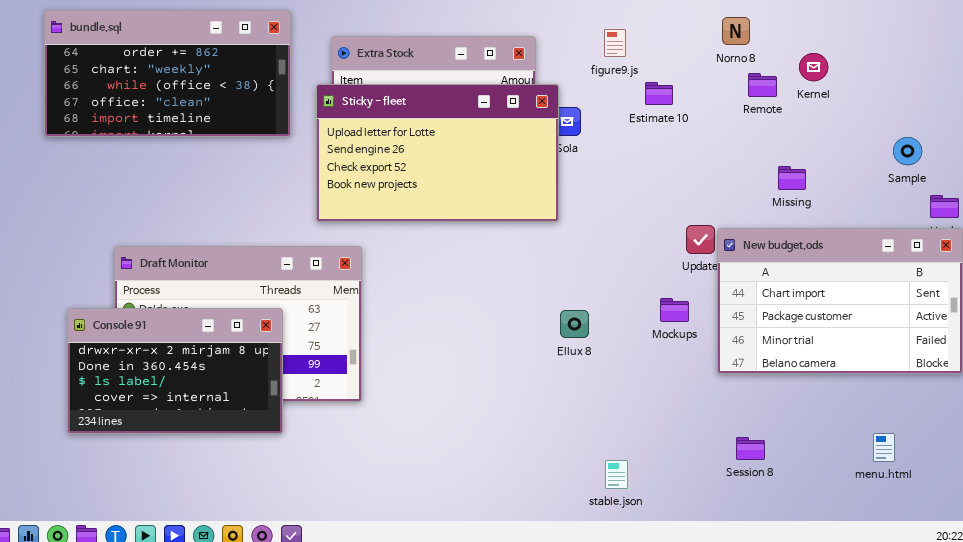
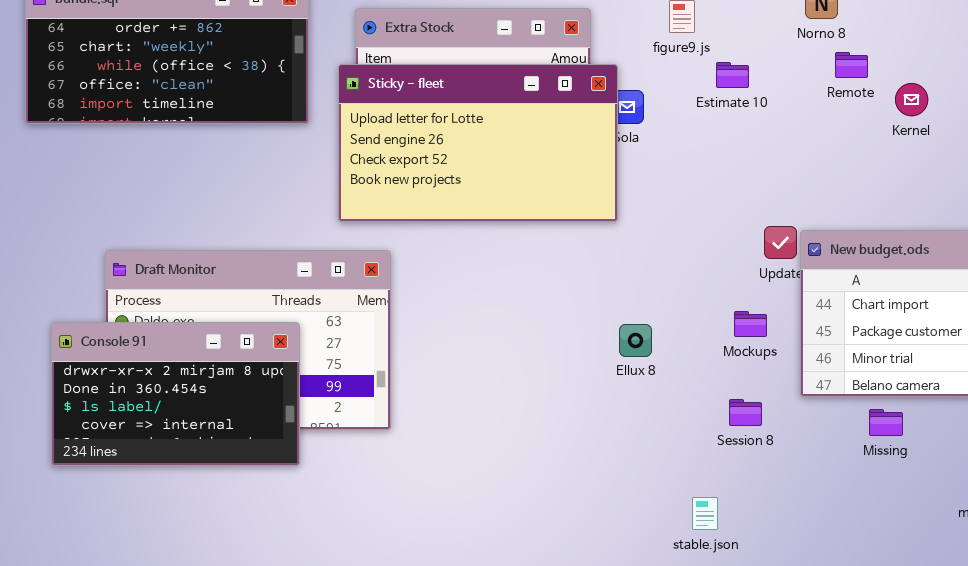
Kernel: [799,53,828,81] -> [895,83,928,116], moved
Missing: [778,166,806,190] -> [869,409,903,436], moved
Session 8: [736,437,765,460] -> [729,399,762,426], moved
stable.json: [605,460,628,489] -> [692,497,718,530], moved

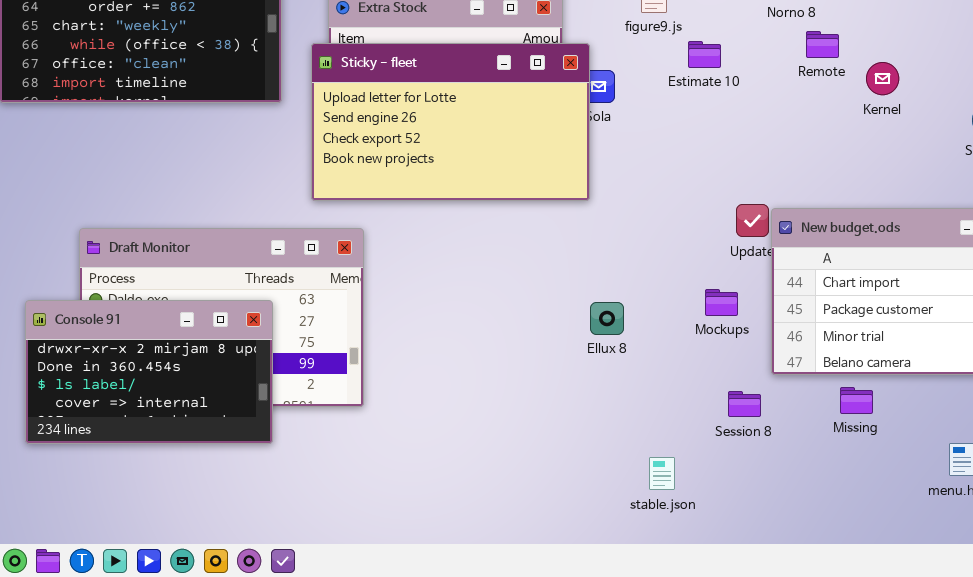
Session 8: [729,399,762,426] -> [728,391,761,417], moved
stable.json: [692,497,718,530] -> [649,457,675,490], moved

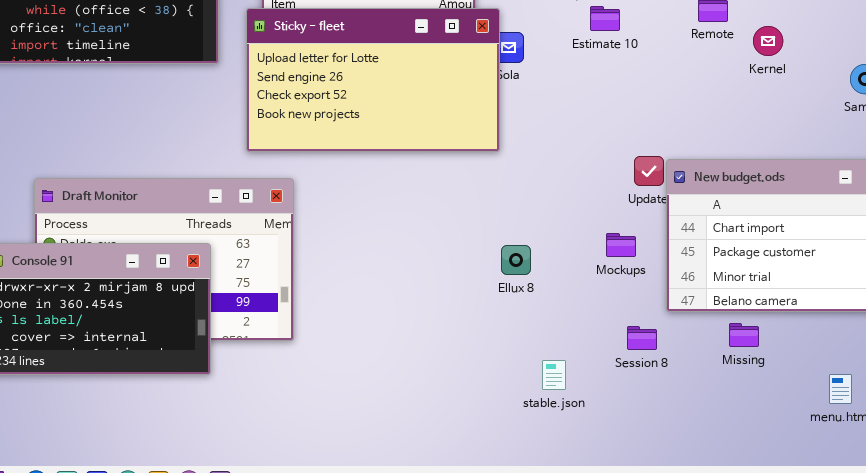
stable.json: [649,457,675,490] -> [542,360,566,390], moved

